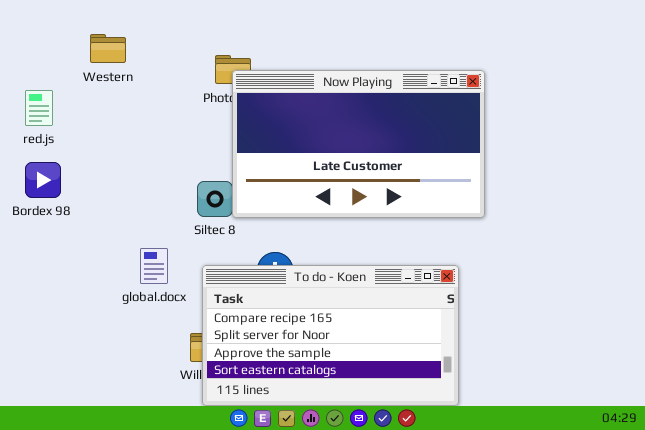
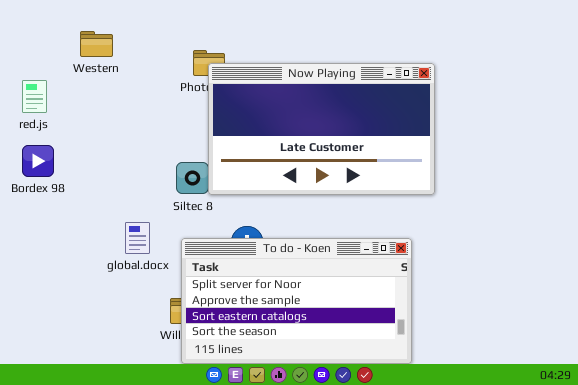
To do - Koen: [202,265,459,406] -> [181,238,412,364], scrolled down 1 row

